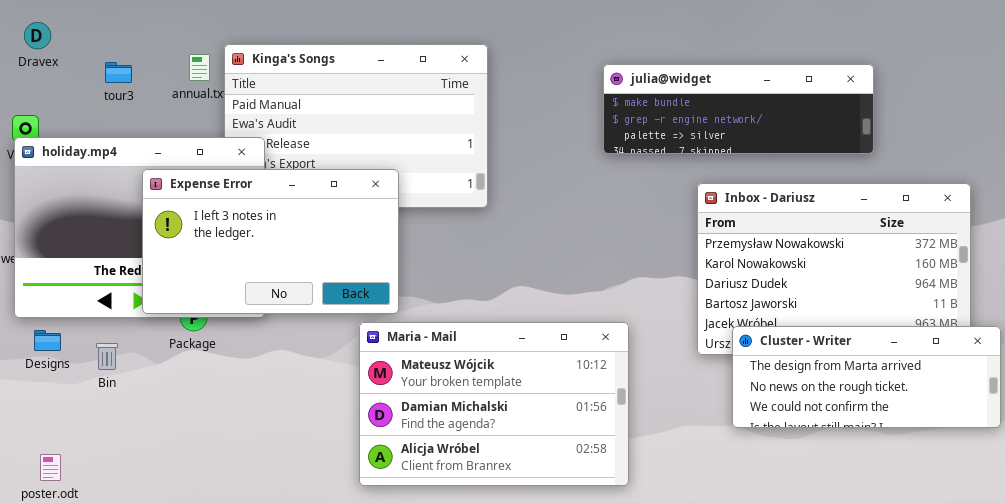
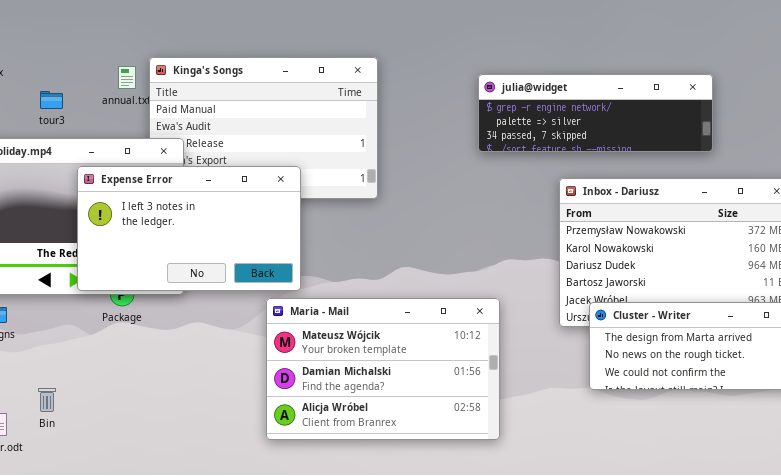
tour3: [105,62,132,83] -> [40,91,63,109], moved
julia@widget: [603,64,874,154] -> [478,74,713,152], scrolled down 1 row
Bin: [96,343,118,370] -> [38,388,56,412], moved

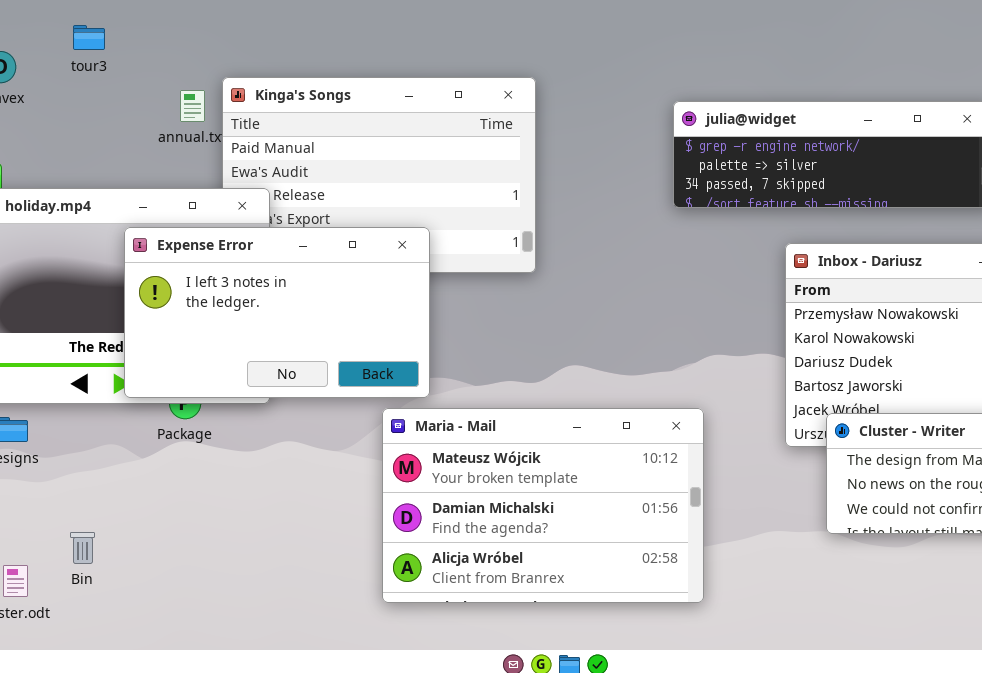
tour3: [40,91,63,109] -> [73,25,105,50], moved

